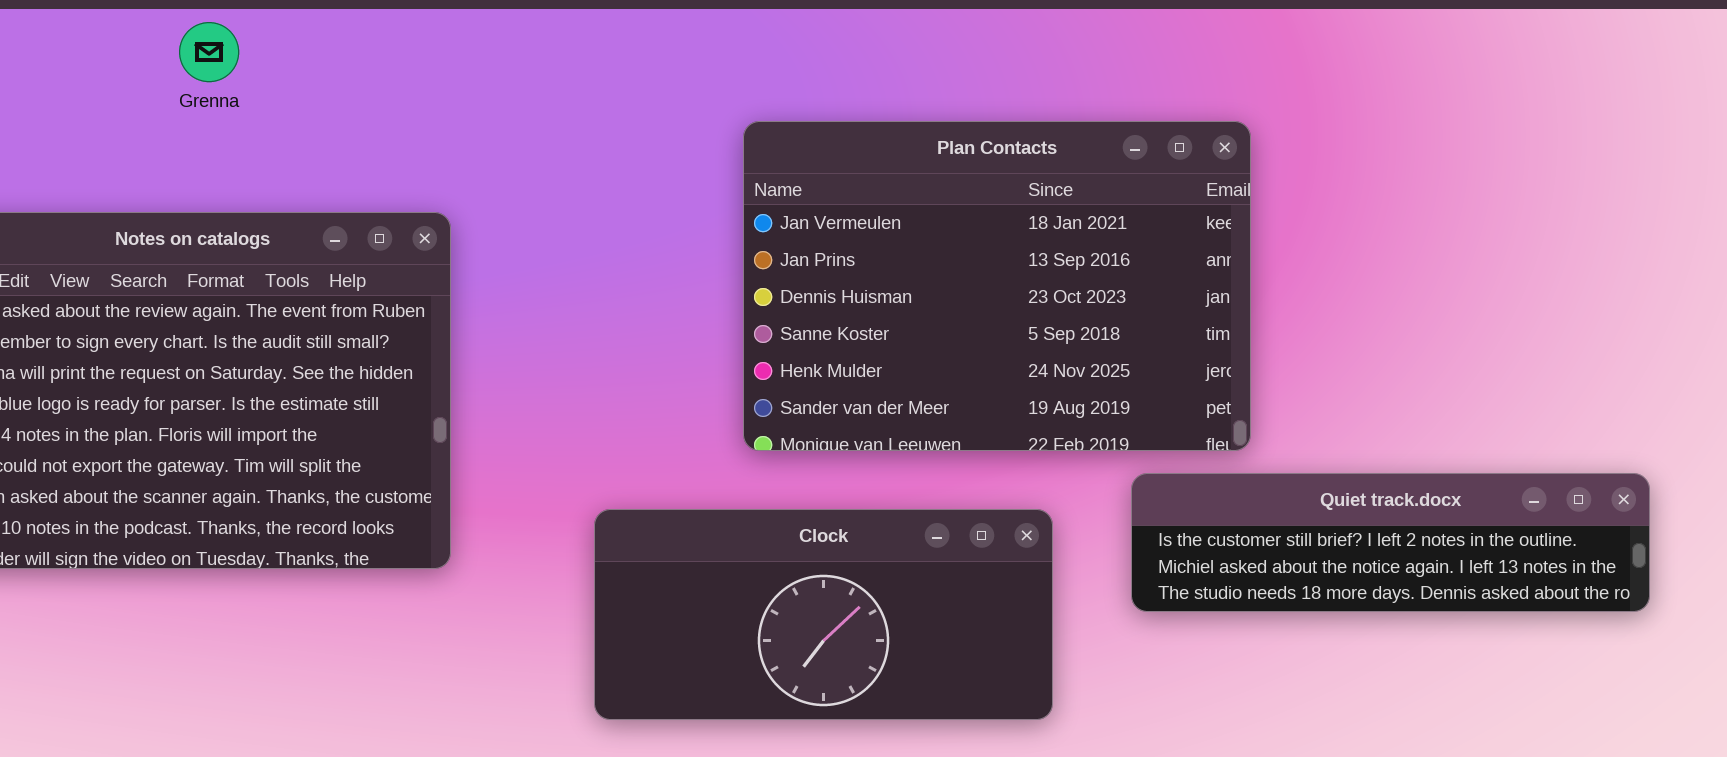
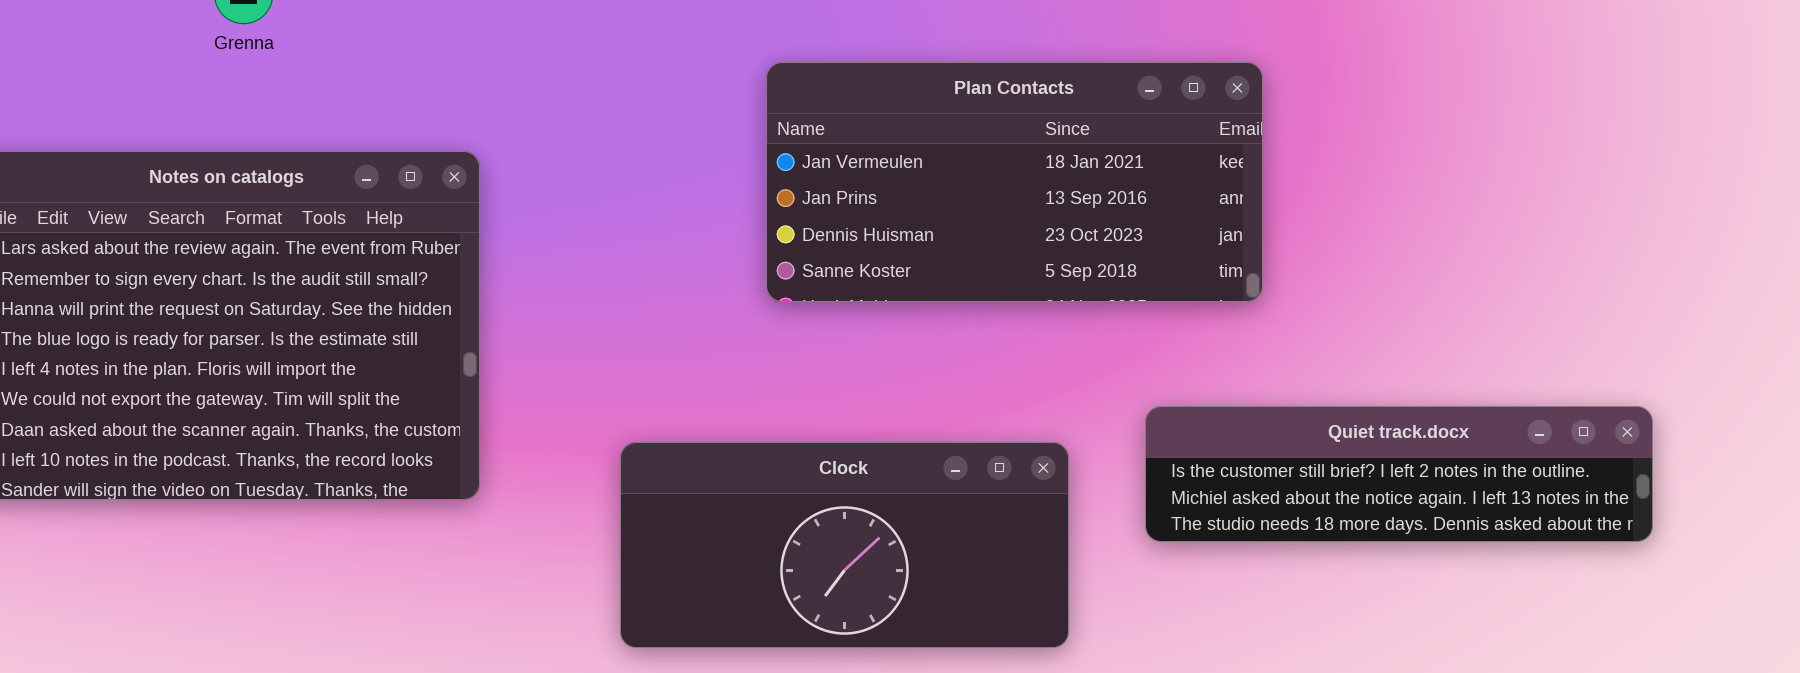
Plan Contacts: [743,121,1251,451] -> [766,62,1263,302], resized

